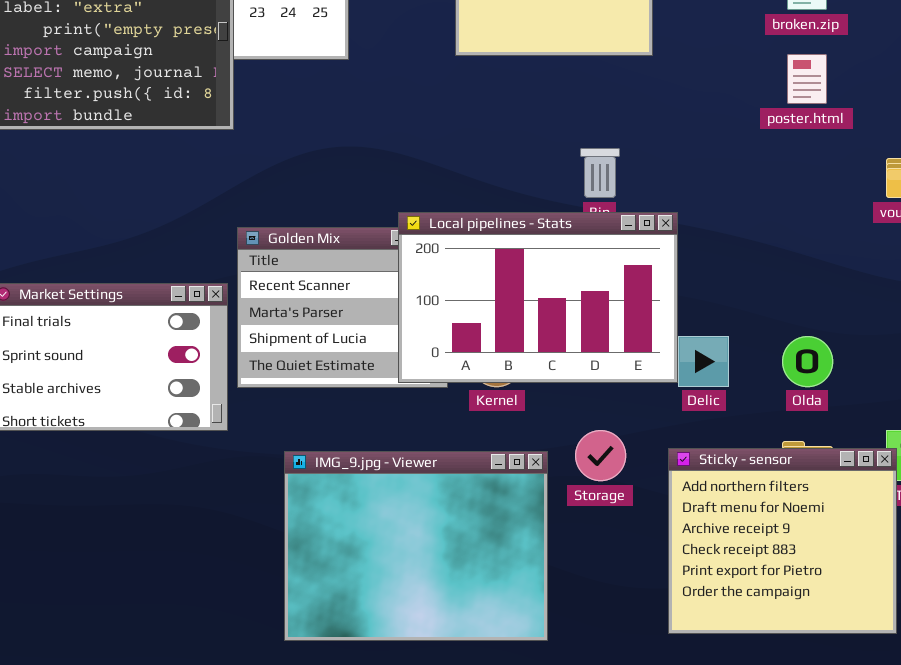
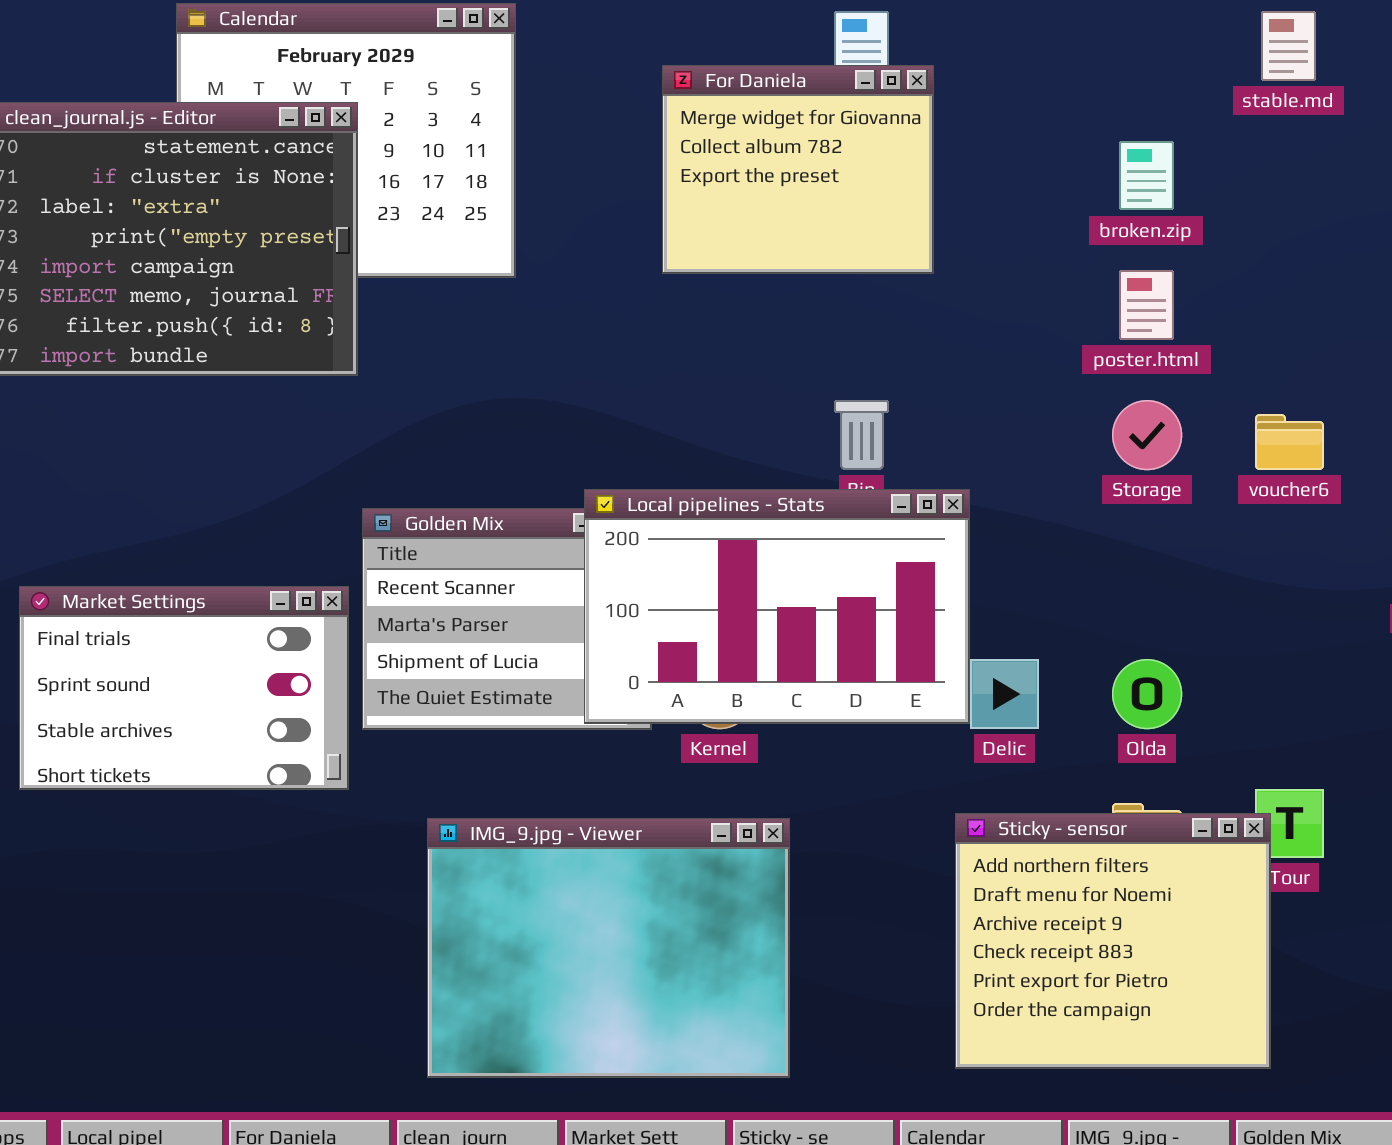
Storage: [575,430,626,481] -> [1112,400,1182,470], moved

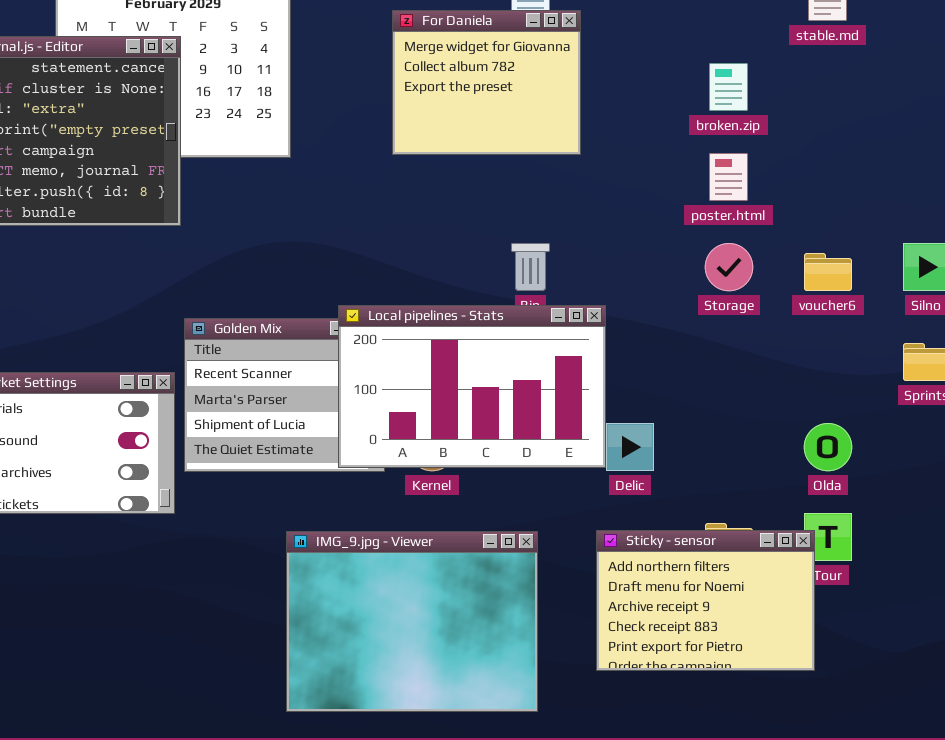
Olda: [1112,659,1182,729] -> [804,423,852,471], moved
Sticky - sensor: [955,813,1271,1069] -> [596,530,815,671], resized
IMG_9.jpg - Viewer: [427,818,790,1078] -> [286,531,538,712], moved

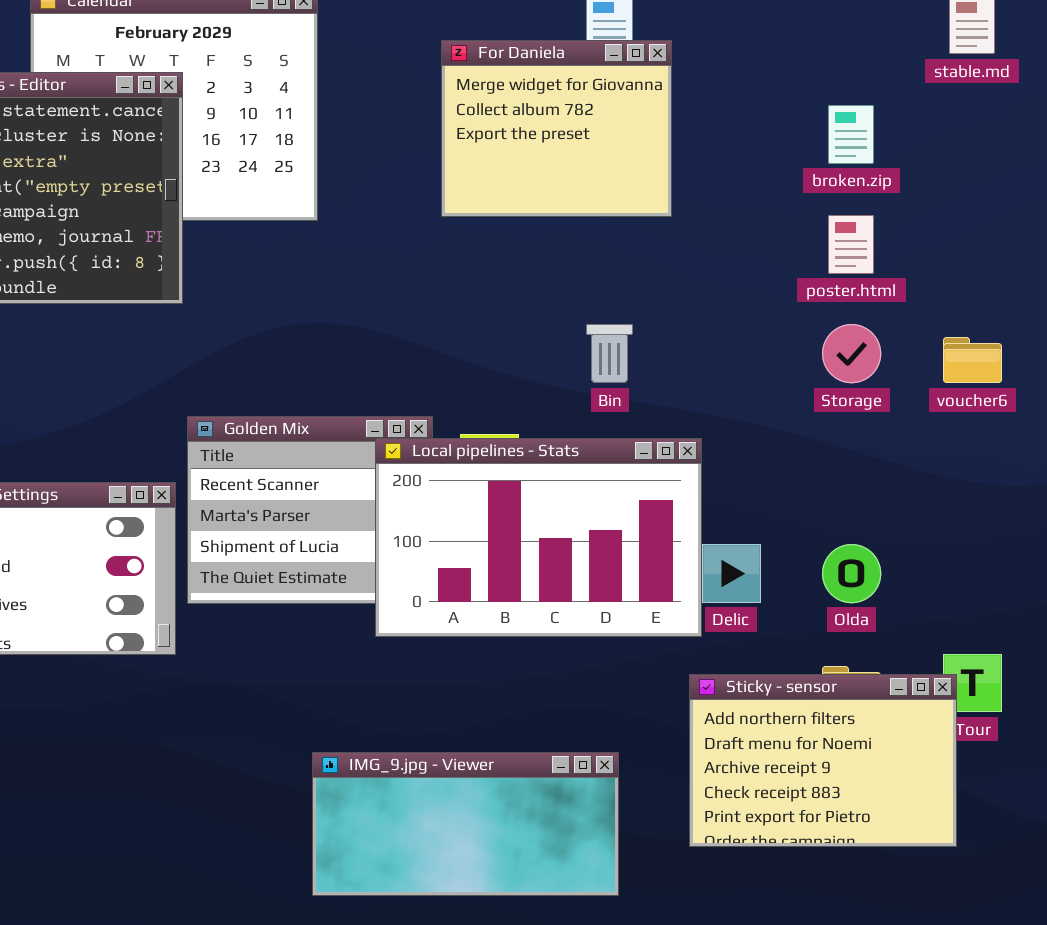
Local pipelines - Stats: [338,305,606,468] -> [375,438,702,637], moved
Olda: [804,423,852,471] -> [822,544,881,603], moved
IMG_9.jpg - Viewer: [286,531,538,712] -> [312,752,619,896], resized

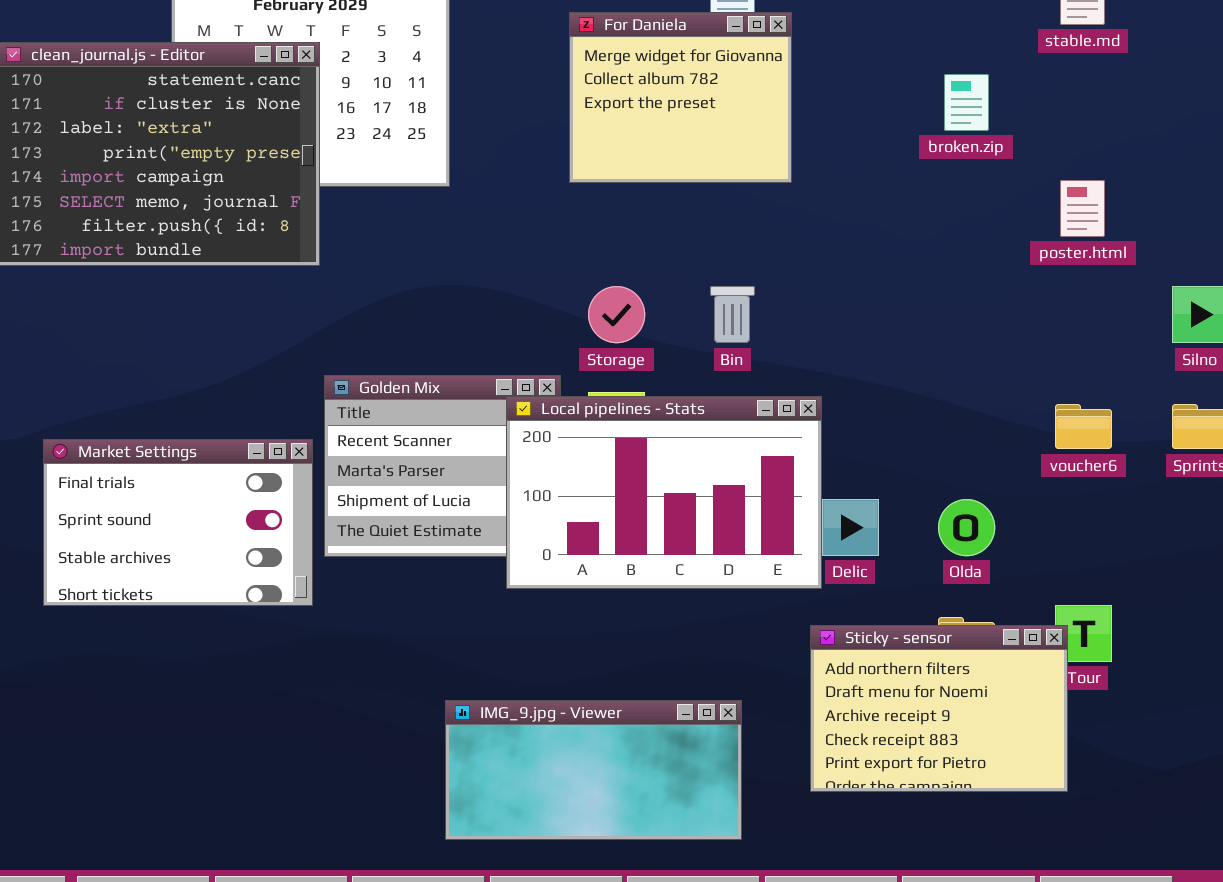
poster.html: [828,215,874,274] -> [1060,180,1105,237], moved
Storage: [822,324,881,383] -> [588,286,645,343], moved
voucher6: [943,337,1002,383] -> [1055,404,1112,449], moved

